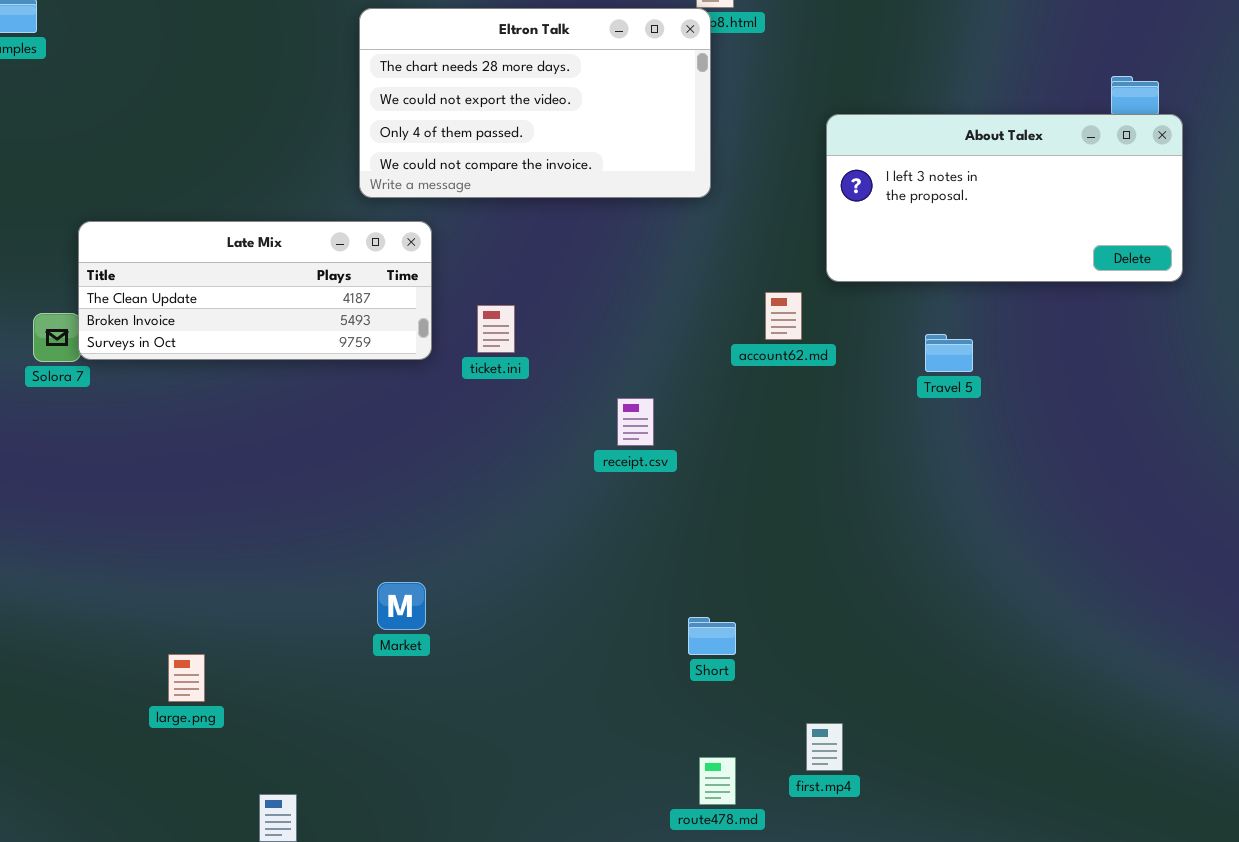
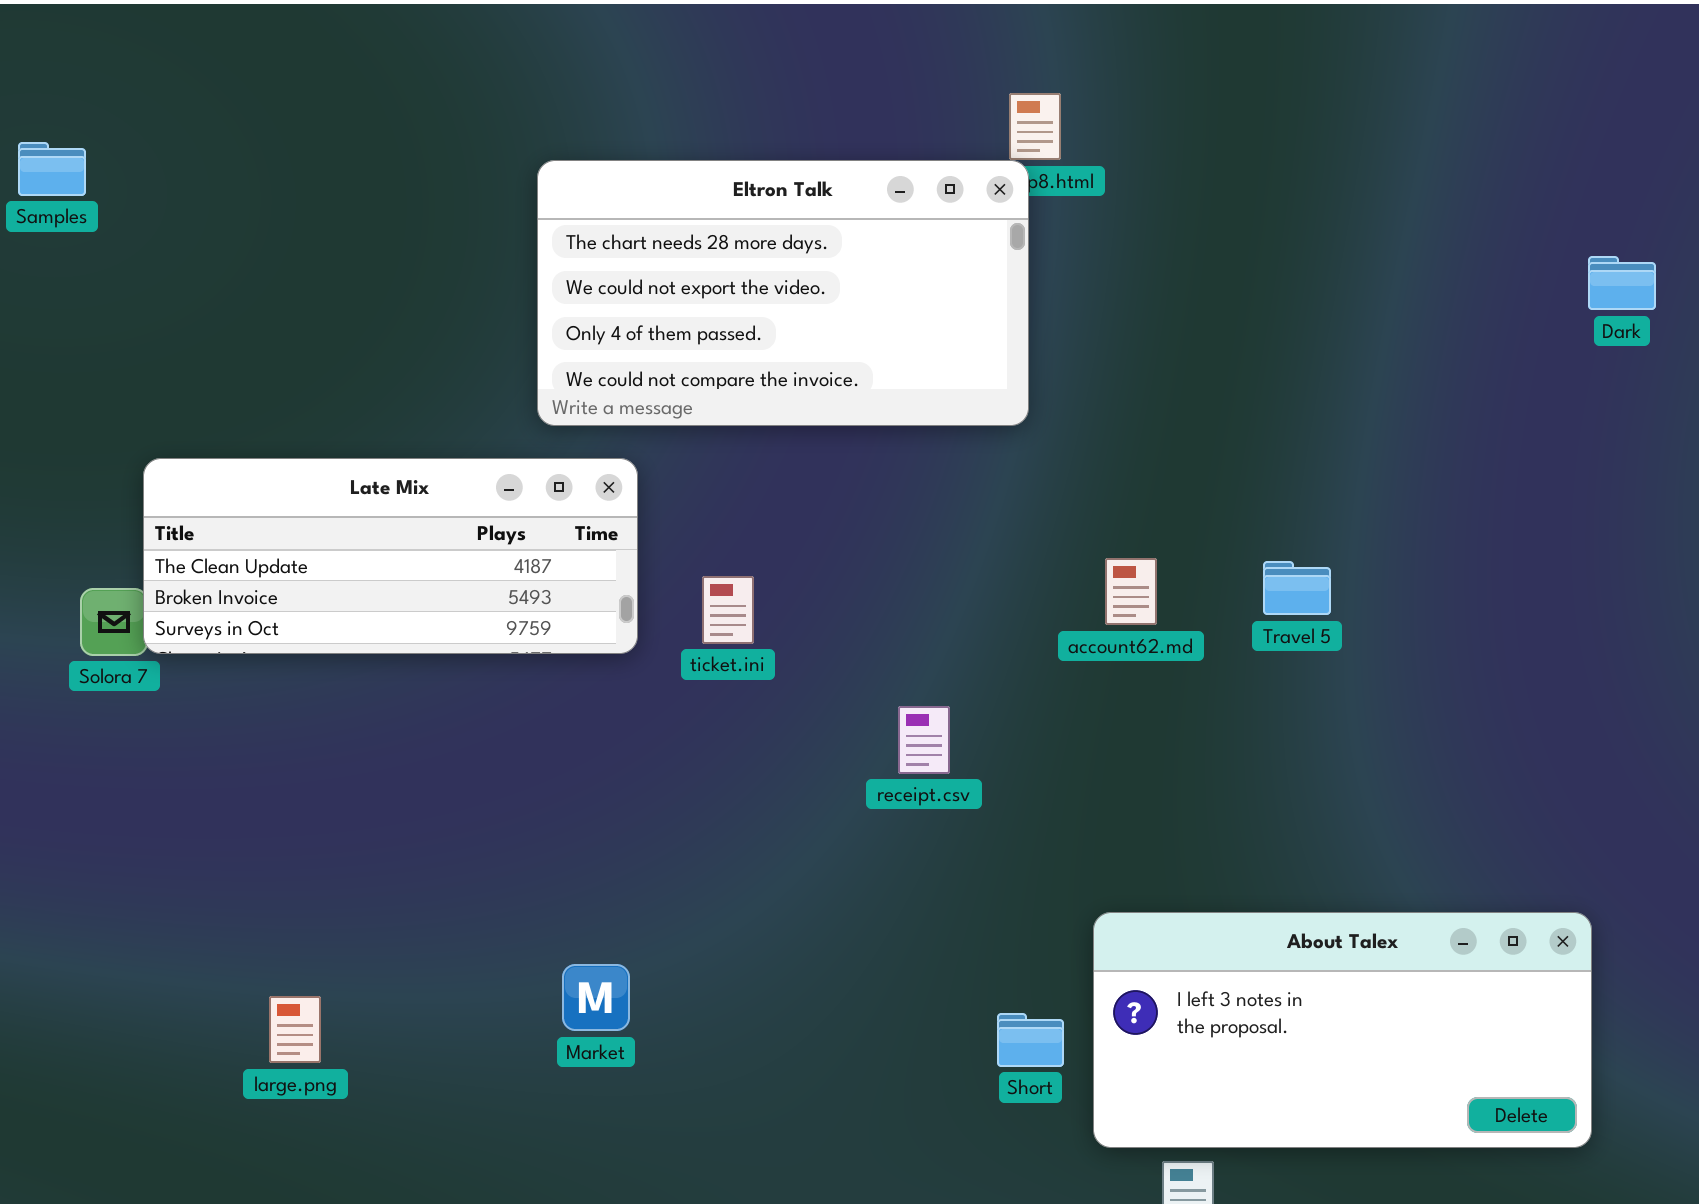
About Talex: [826,114,1183,282] -> [1093,912,1592,1148], moved
Travel 5: [925,334,973,372] -> [1263,561,1331,615], moved
large.png: [168,654,205,702] -> [269,996,321,1063], moved

